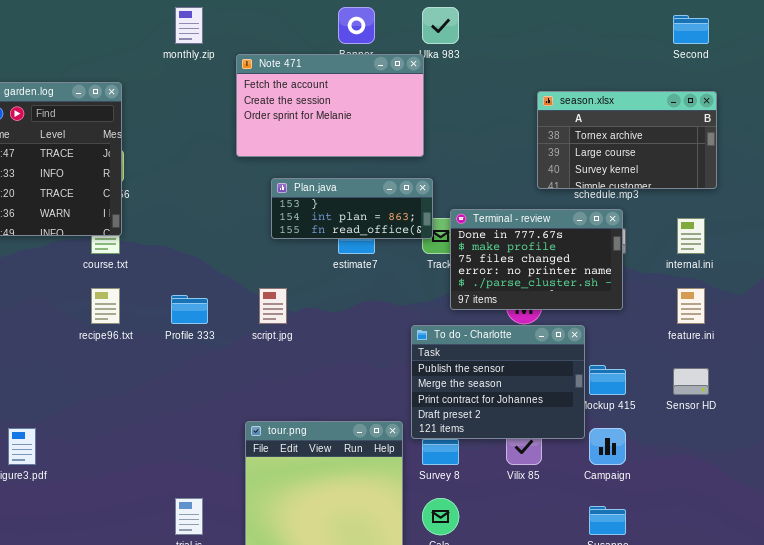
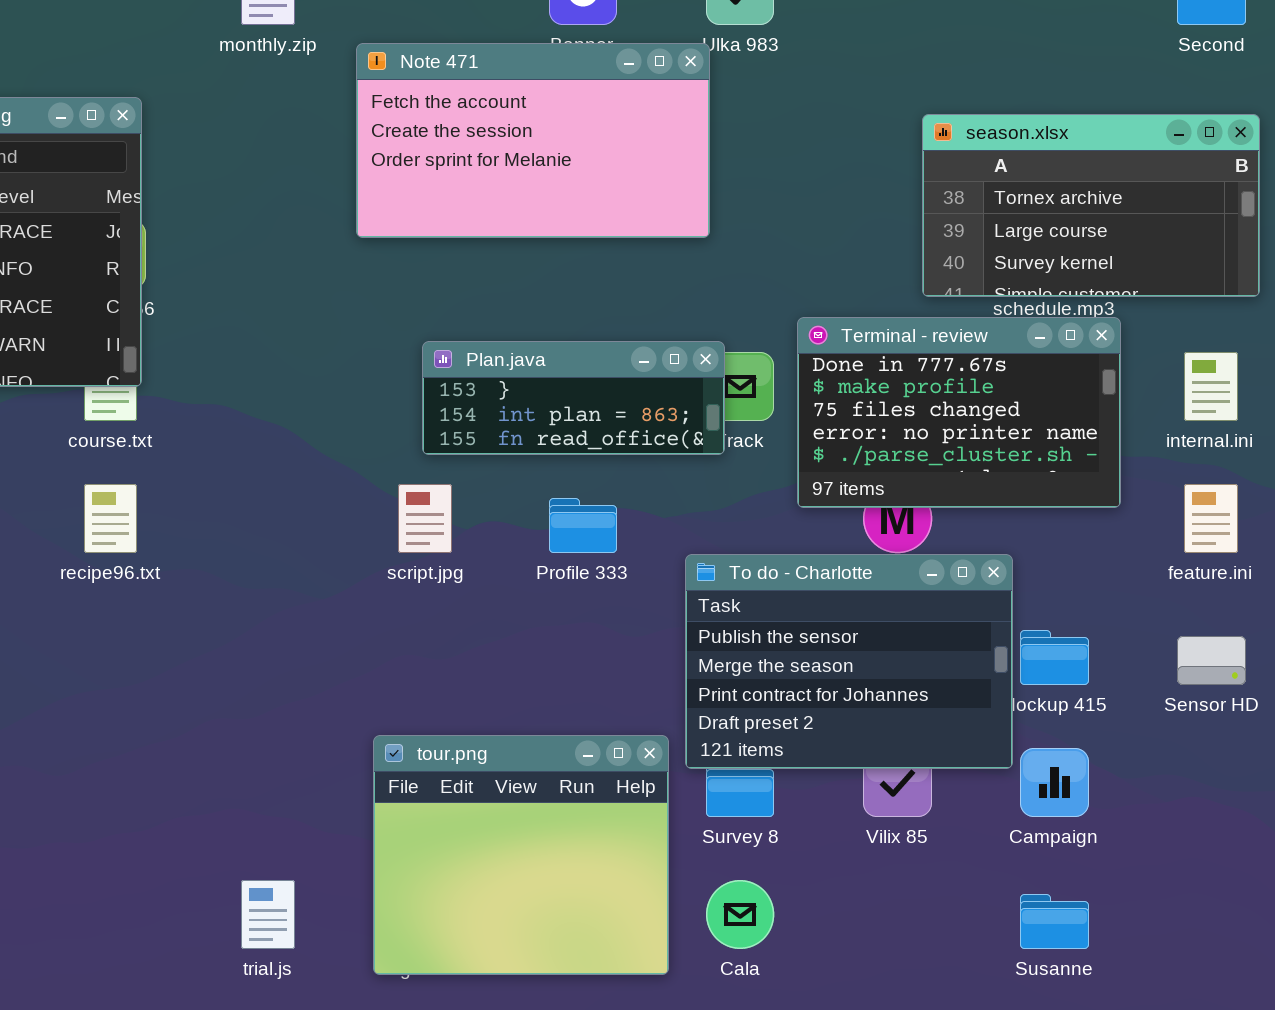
Plan.java: [271,178,433,239] -> [422,341,725,455], moved
Terminal - review: [450,209,623,310] -> [797,317,1121,508], moved
Profile 333: [171,295,208,324] -> [549,498,617,553], moved

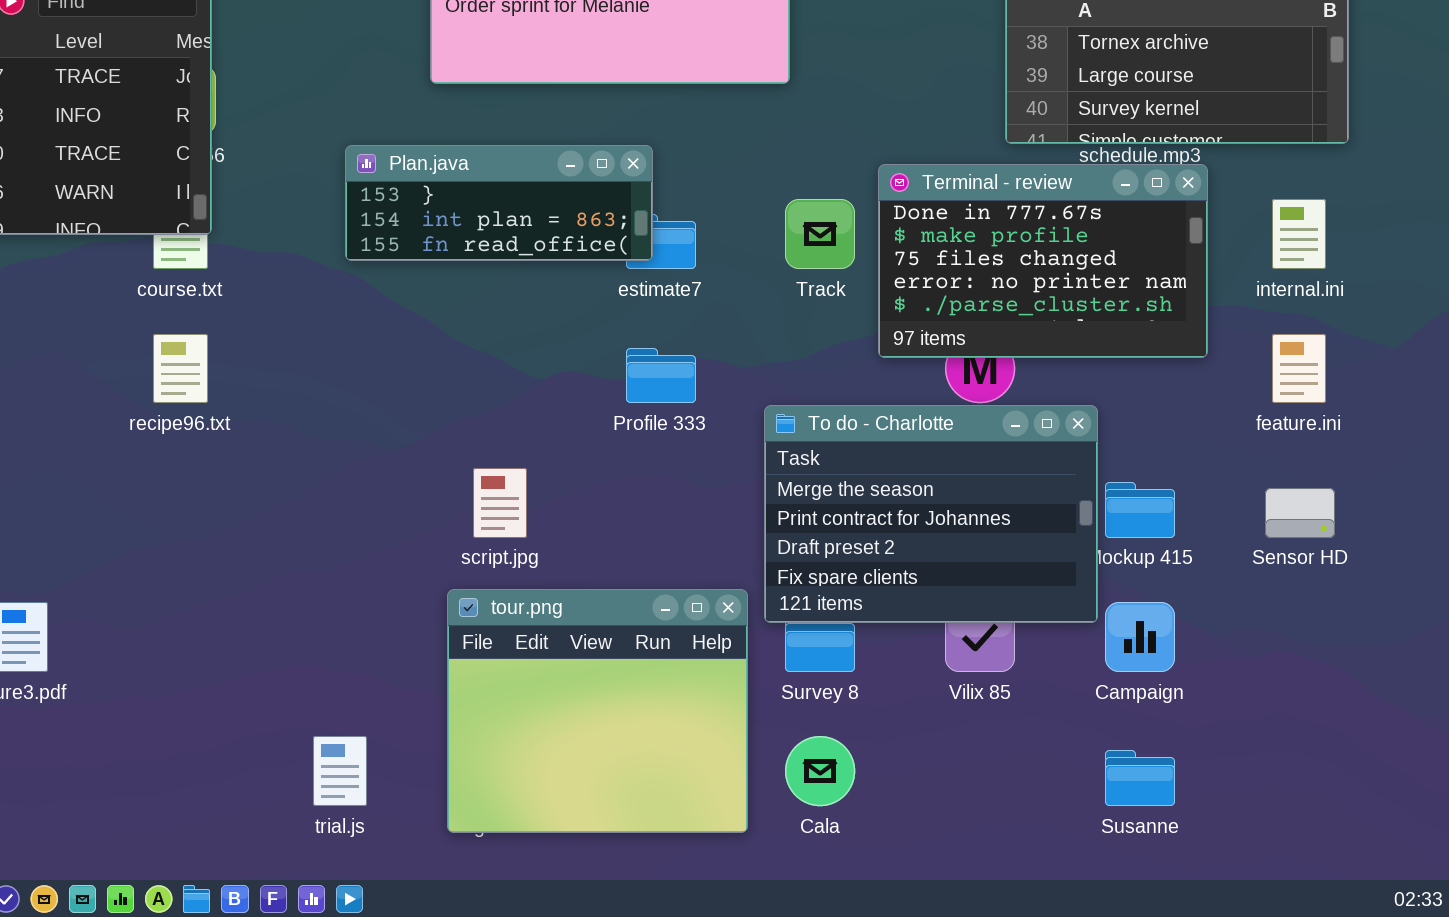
Plan.java: [422,341,725,455] -> [345,145,653,261], moved
script.jpg: [398,484,452,553] -> [473,468,527,538], moved
To do - Charlotte: [685,554,1013,769] -> [764,405,1098,623], scrolled down 1 row

